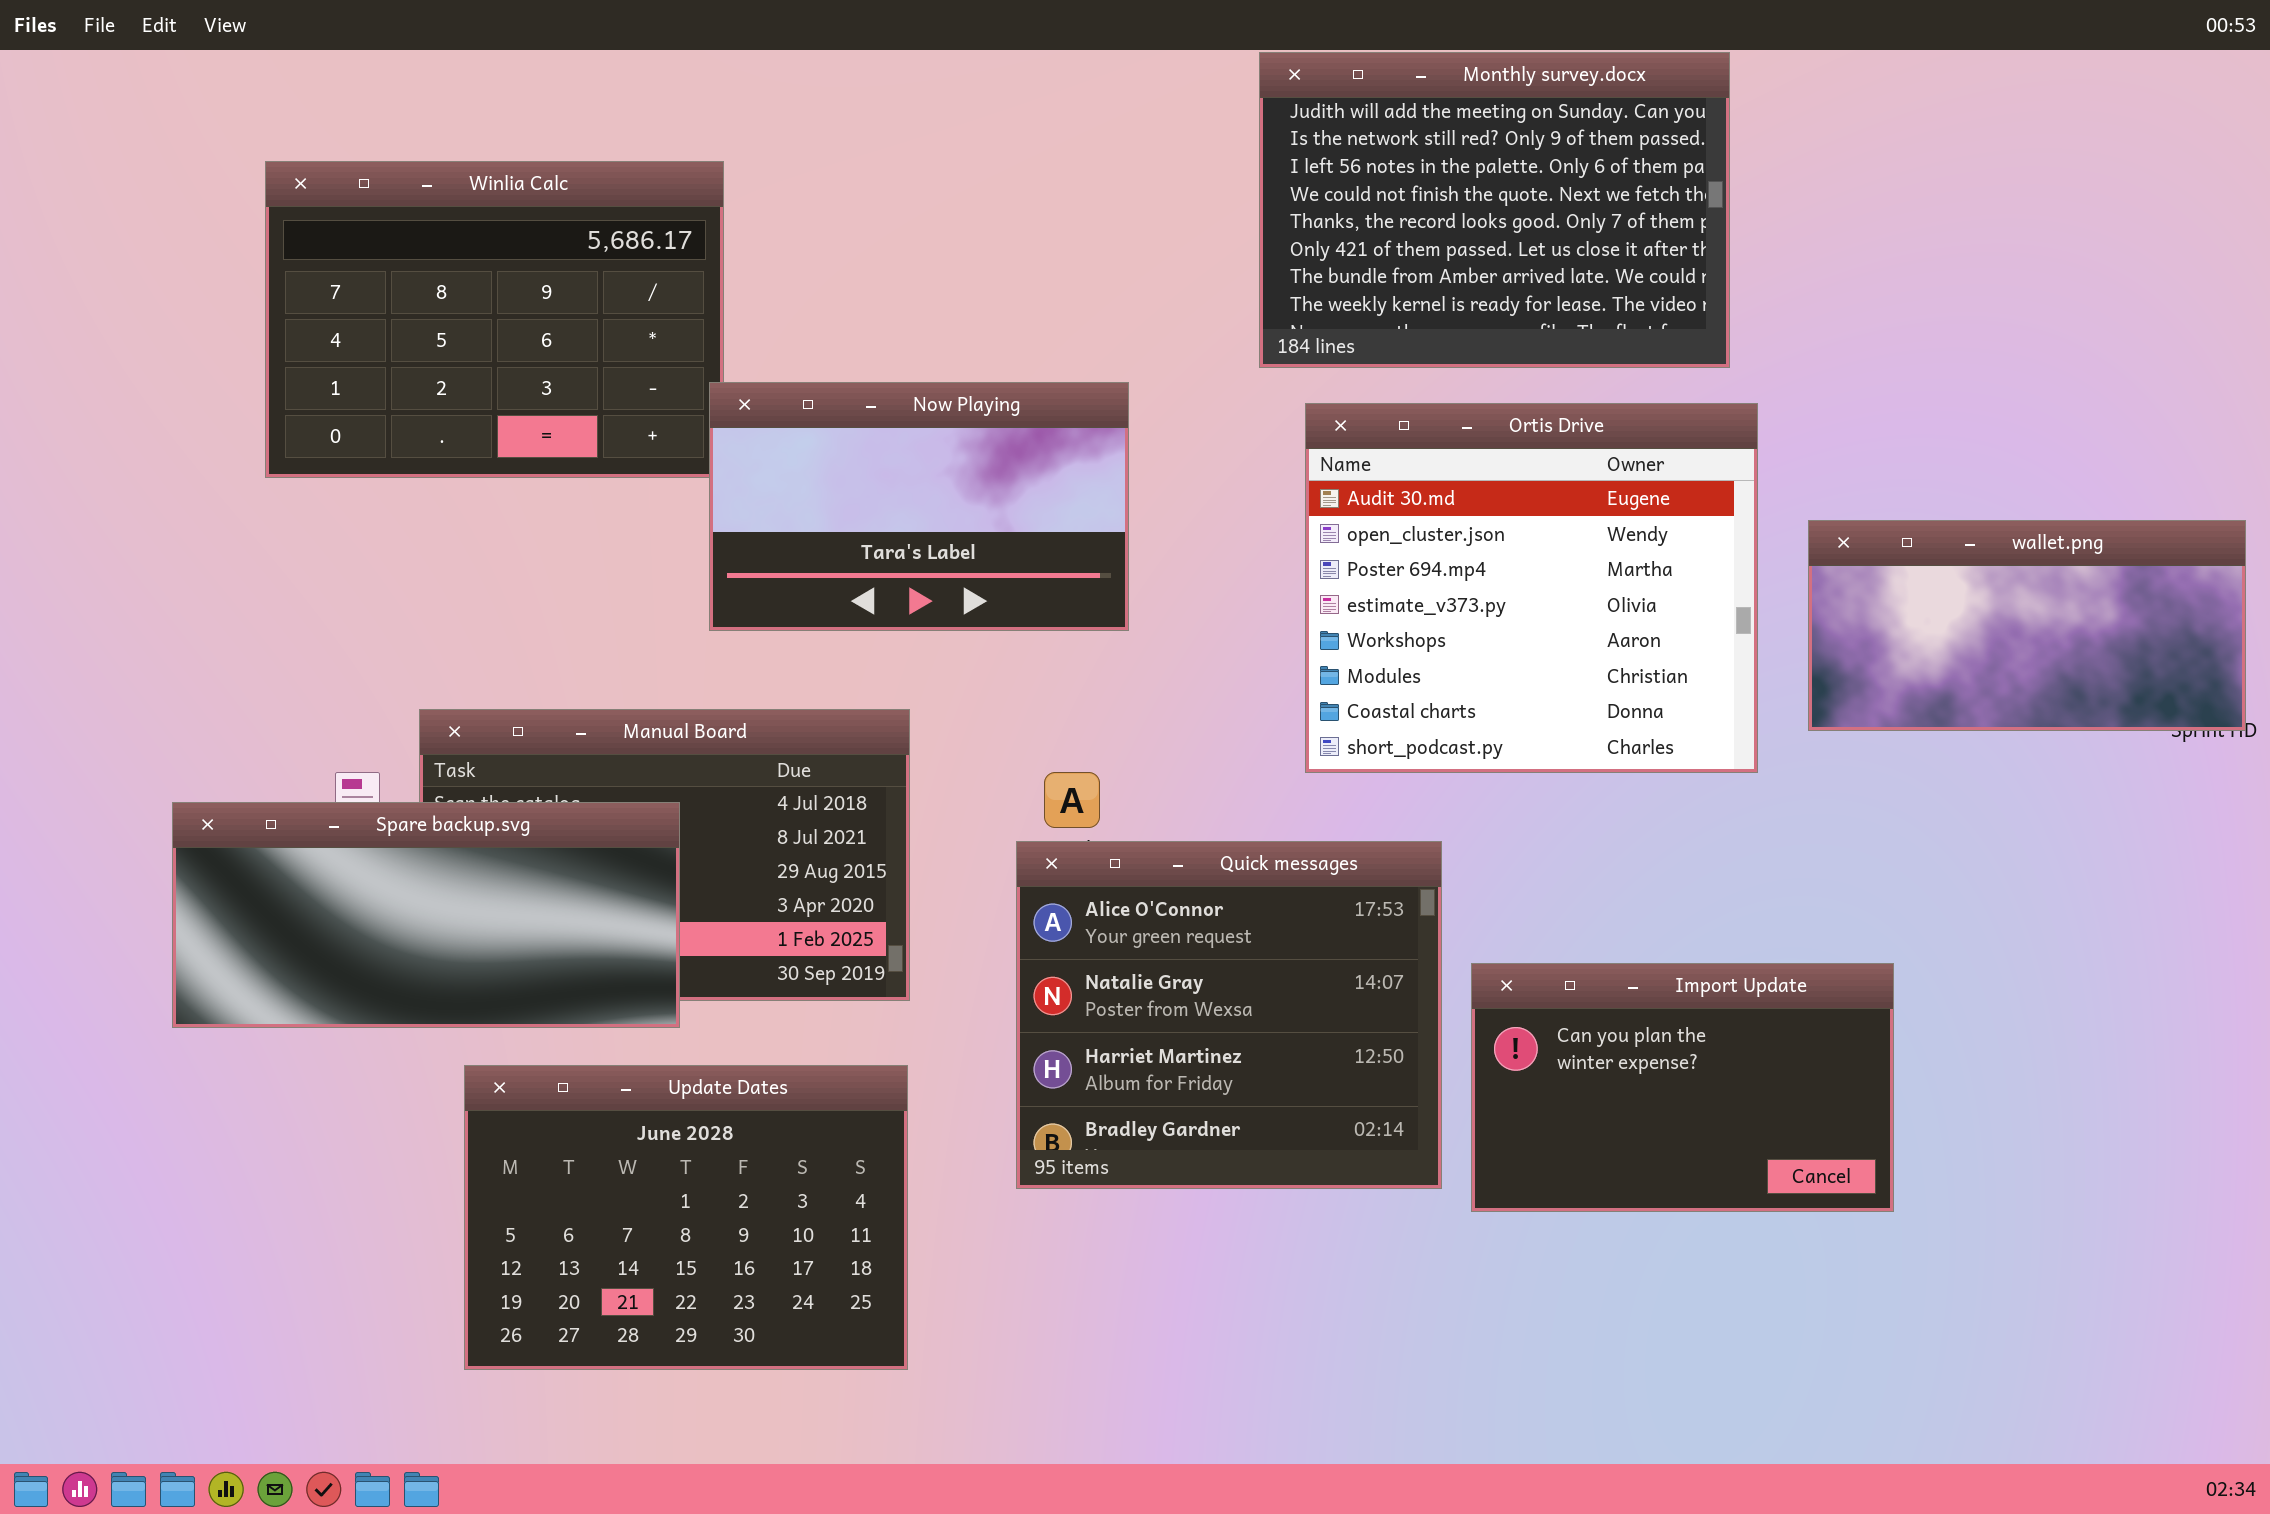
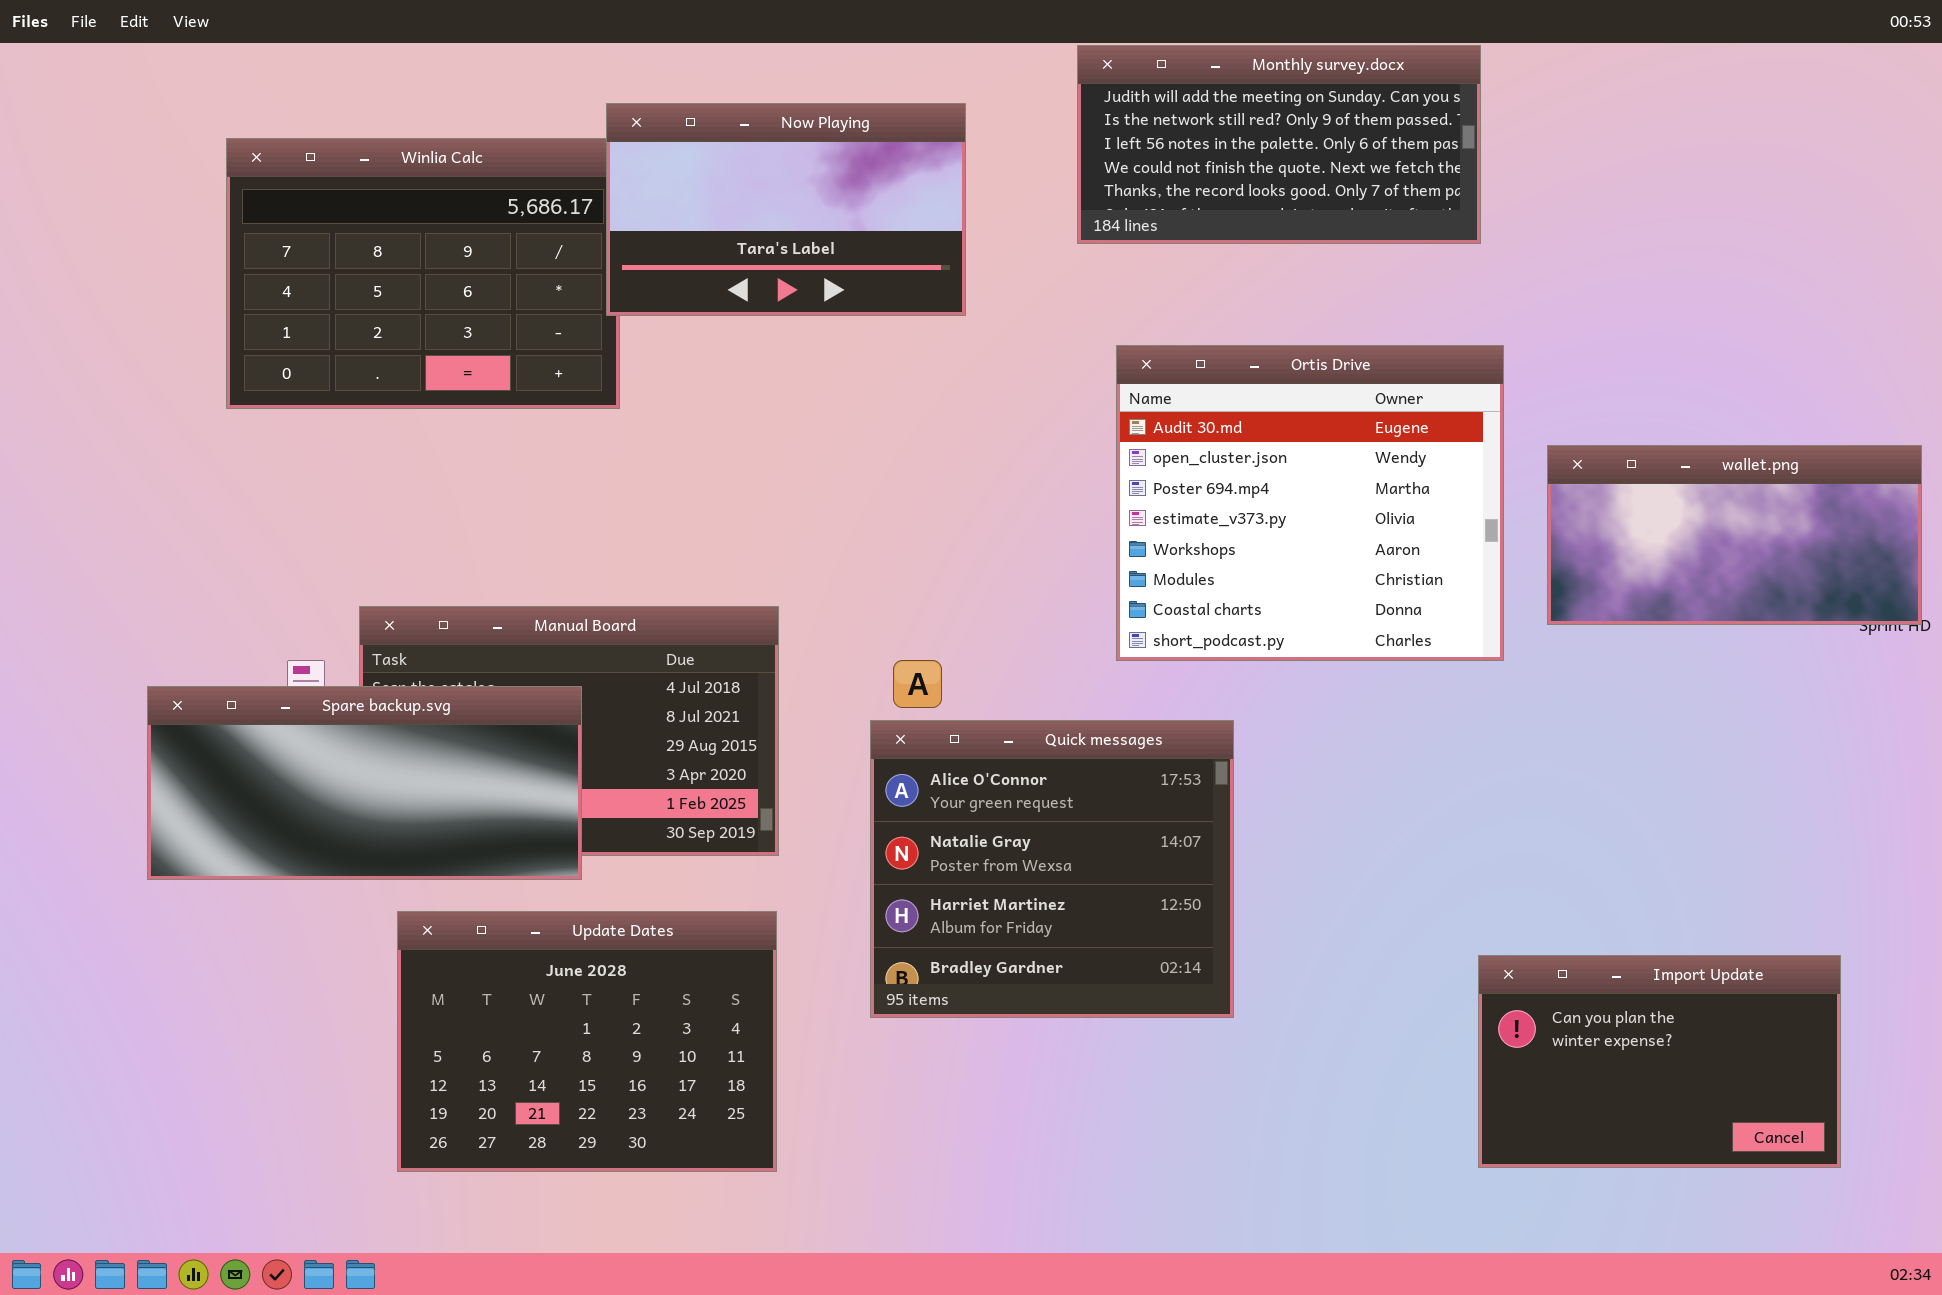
Monthly survey.docx: [1259,52,1730,368] -> [1077,45,1481,244], resized
Now Playing: [709,382,1129,631] -> [606,103,966,316], moved
Import Update: [1471,963,1894,1212] -> [1478,955,1841,1168], moved

